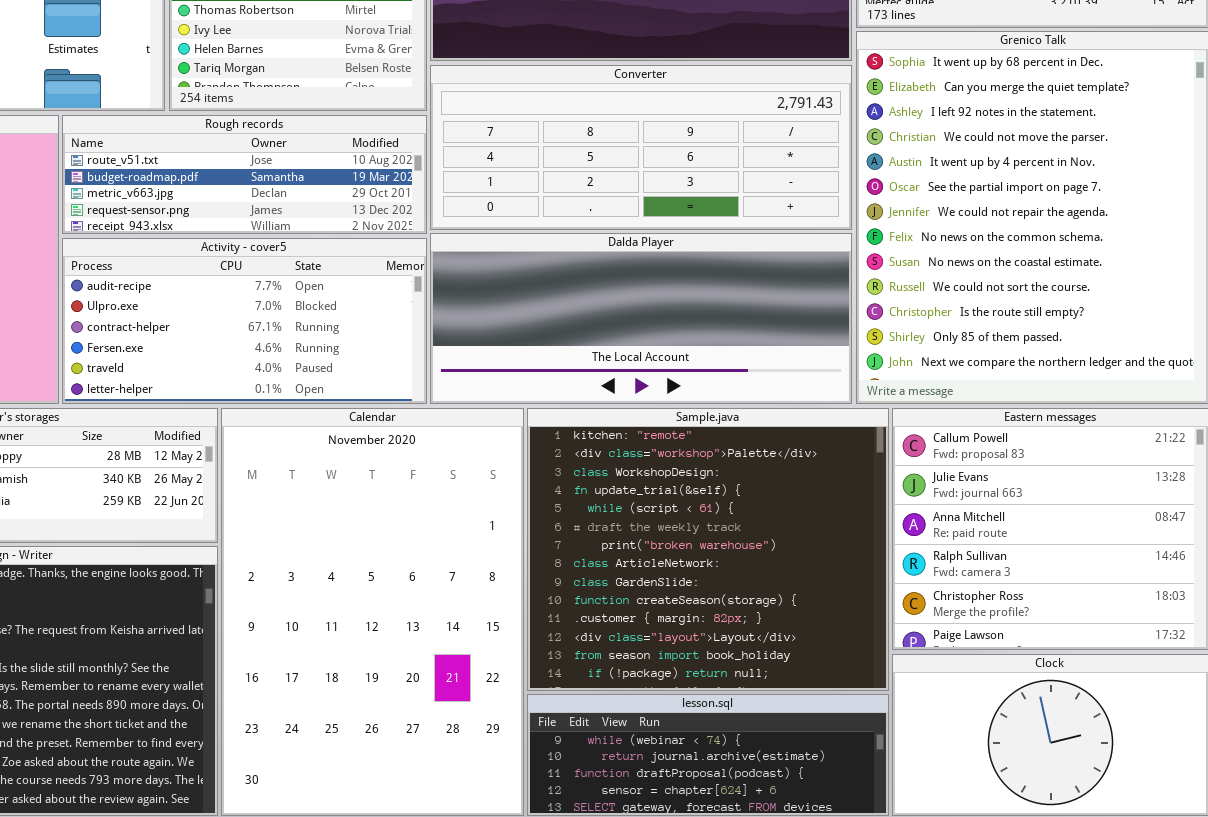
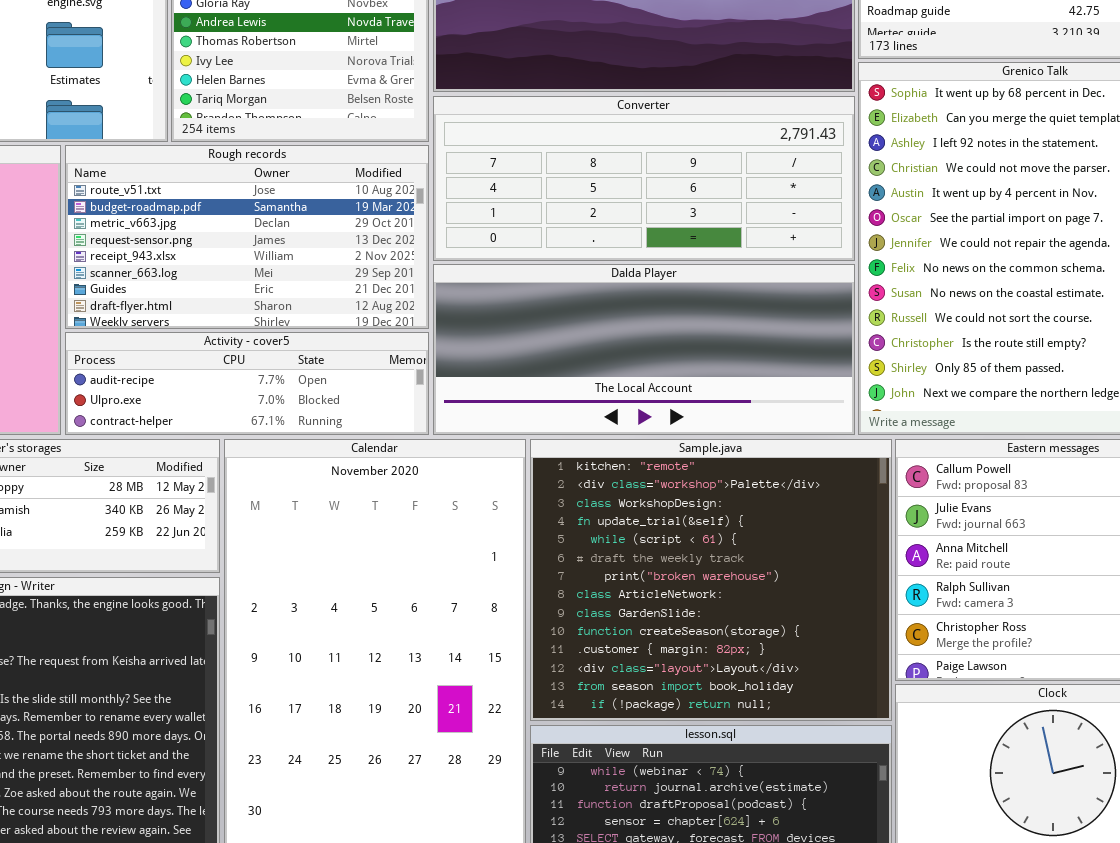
Rough records: [62,115,427,234] -> [65,145,429,329], resized
Activity - cover5: [62,238,427,404] -> [65,332,429,435], resized

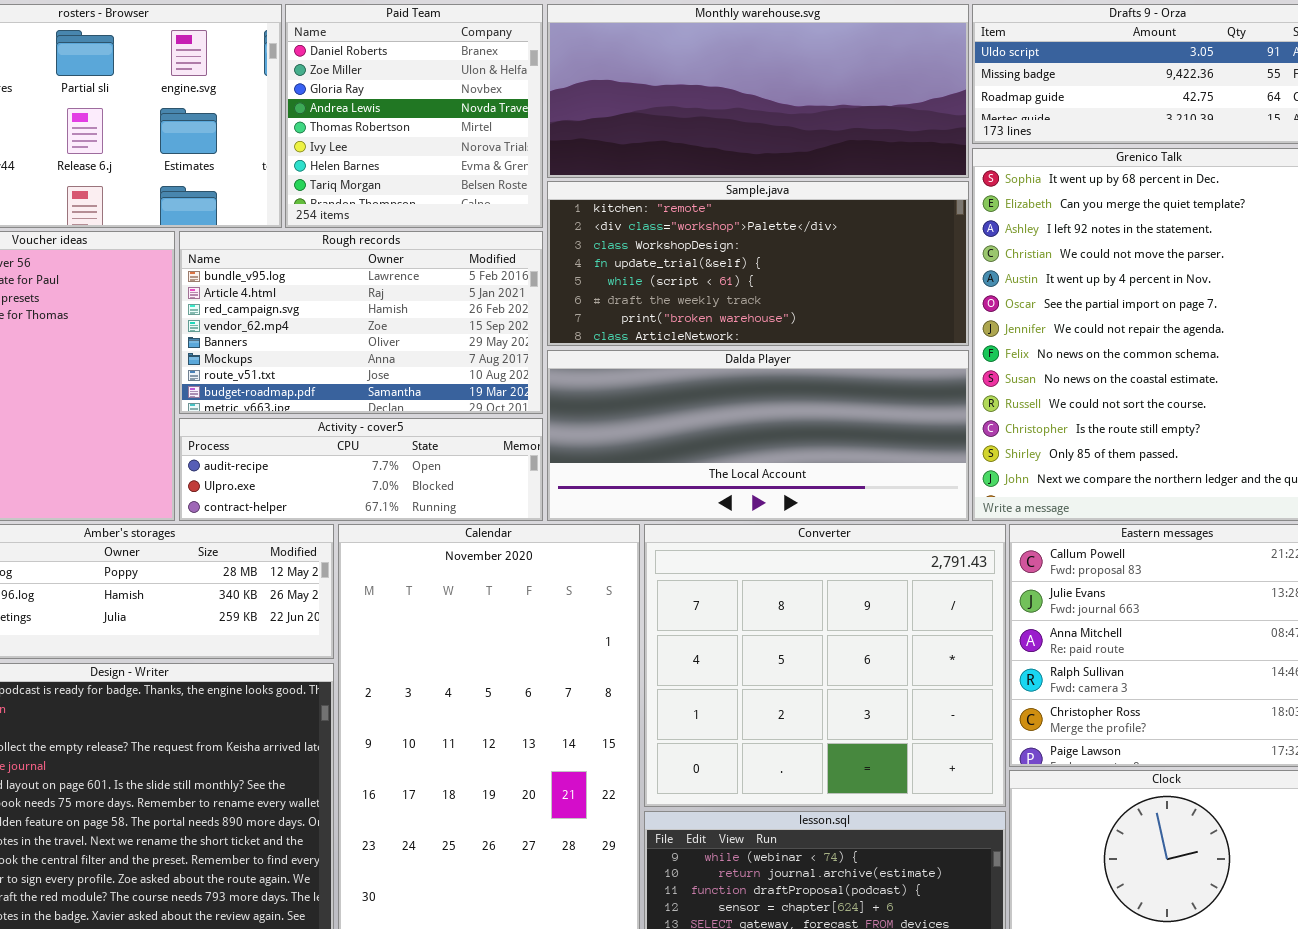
Converter: [433,96,855,261] -> [644,524,1006,807], moved, resized
Rough records: [65,145,429,329] -> [179,231,543,414], scrolled up 6 rows
Sample.java: [530,439,892,721] -> [547,181,969,346], moved, resized

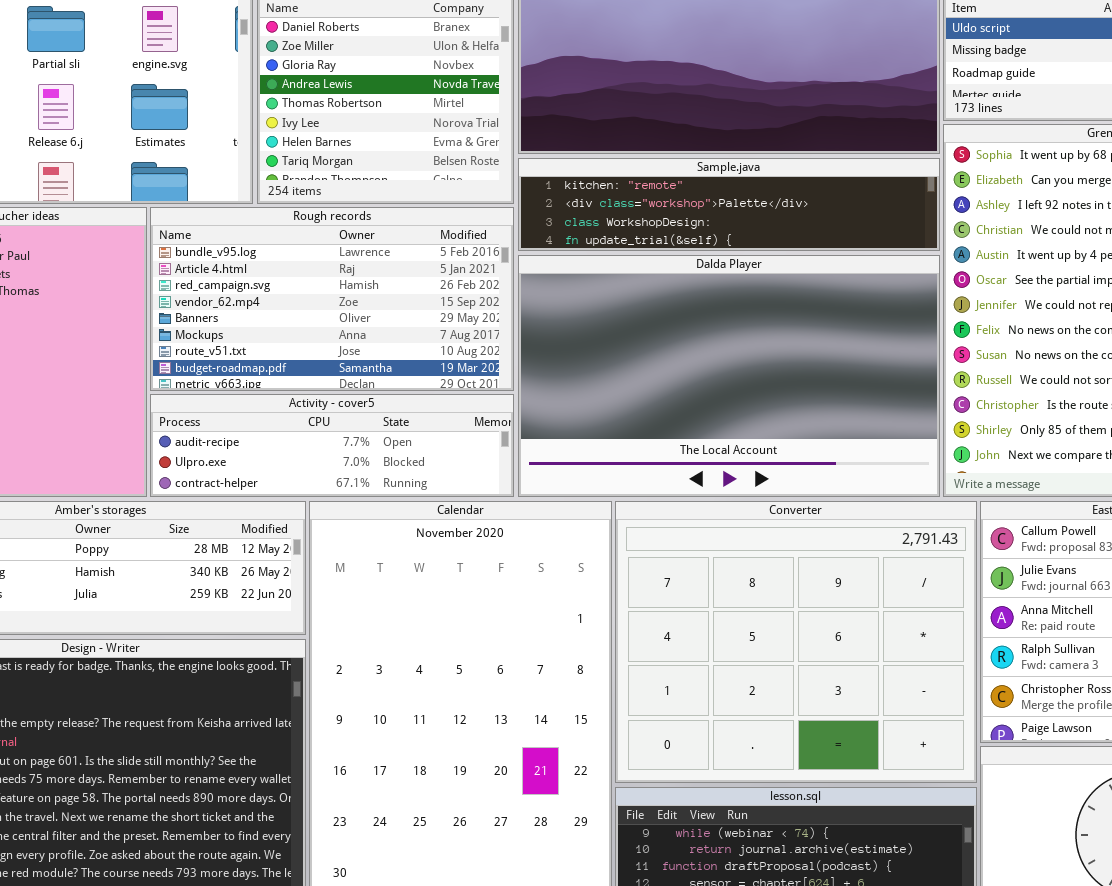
Sample.java: [547,181,969,346] -> [518,158,940,251], resized
Dalda Player: [547,350,969,521] -> [518,255,940,497], resized

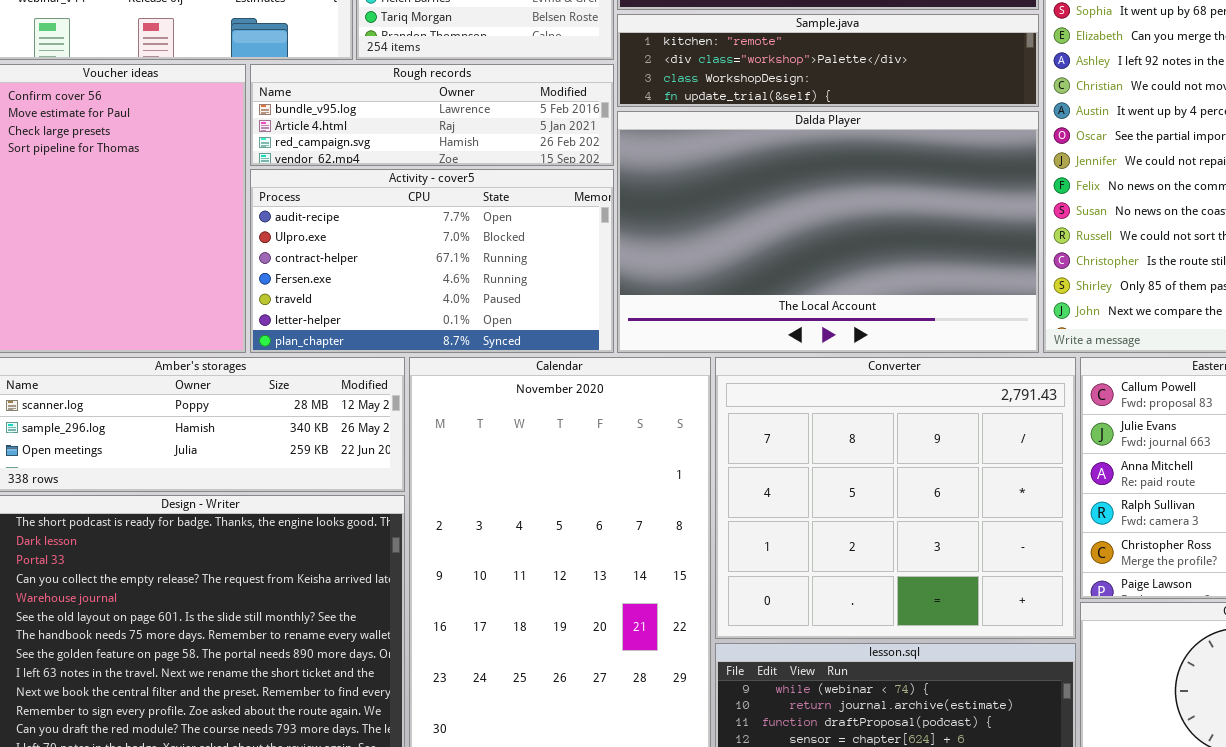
Rough records: [150,207,514,391] -> [250,64,614,166], resized
Activity - cover5: [150,394,514,497] -> [250,169,614,353], resized

